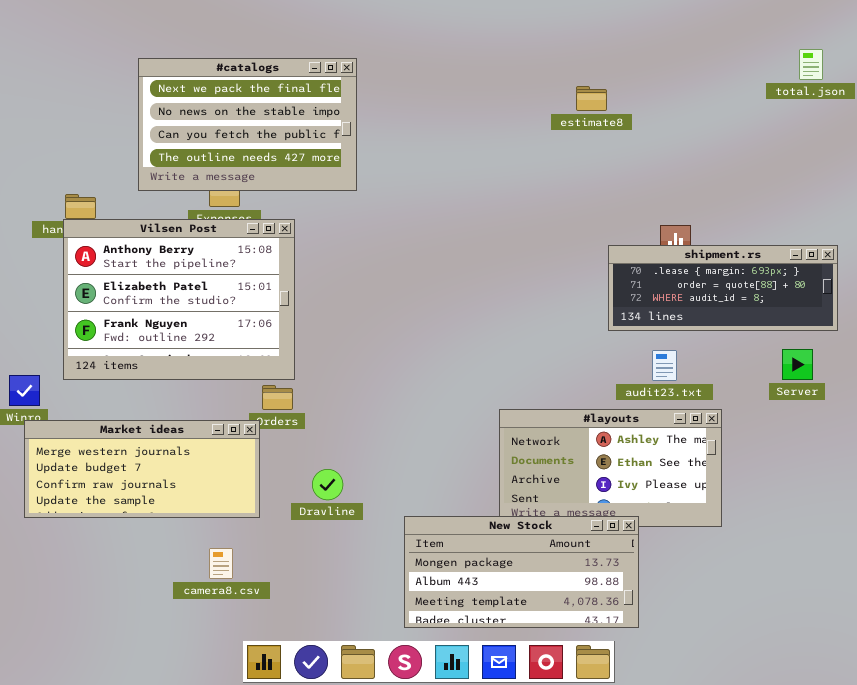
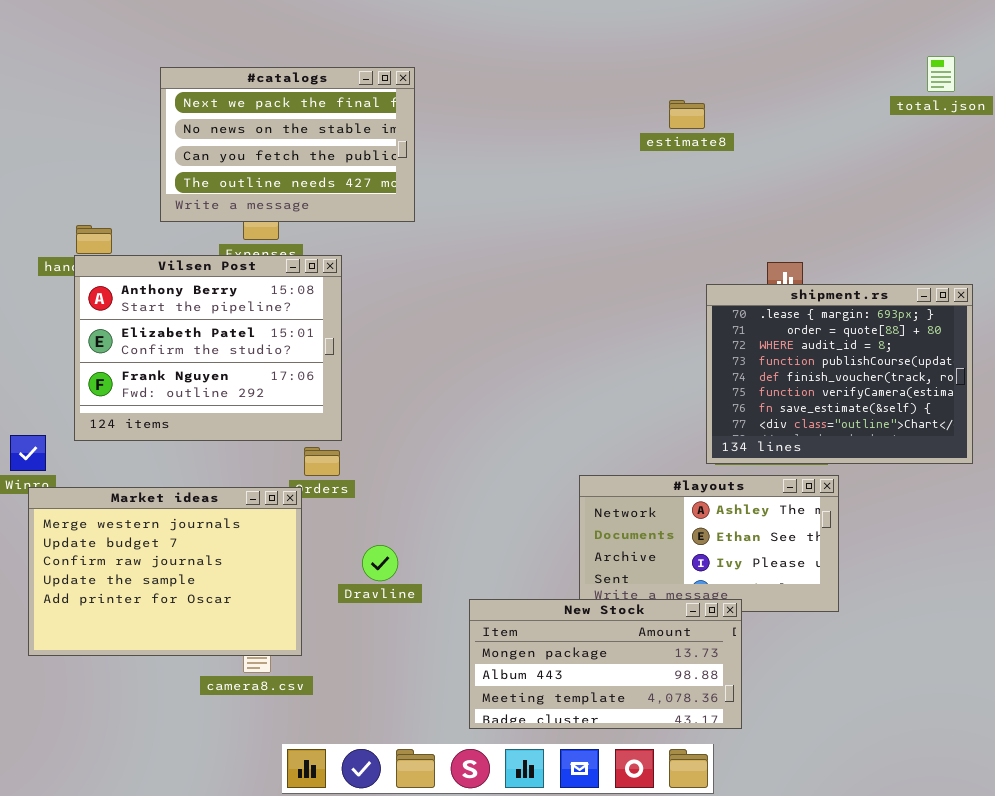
shipment.rs: [608,245,838,331] -> [706,284,973,464], resized
Market ideas: [24,420,260,518] -> [28,487,302,656], resized

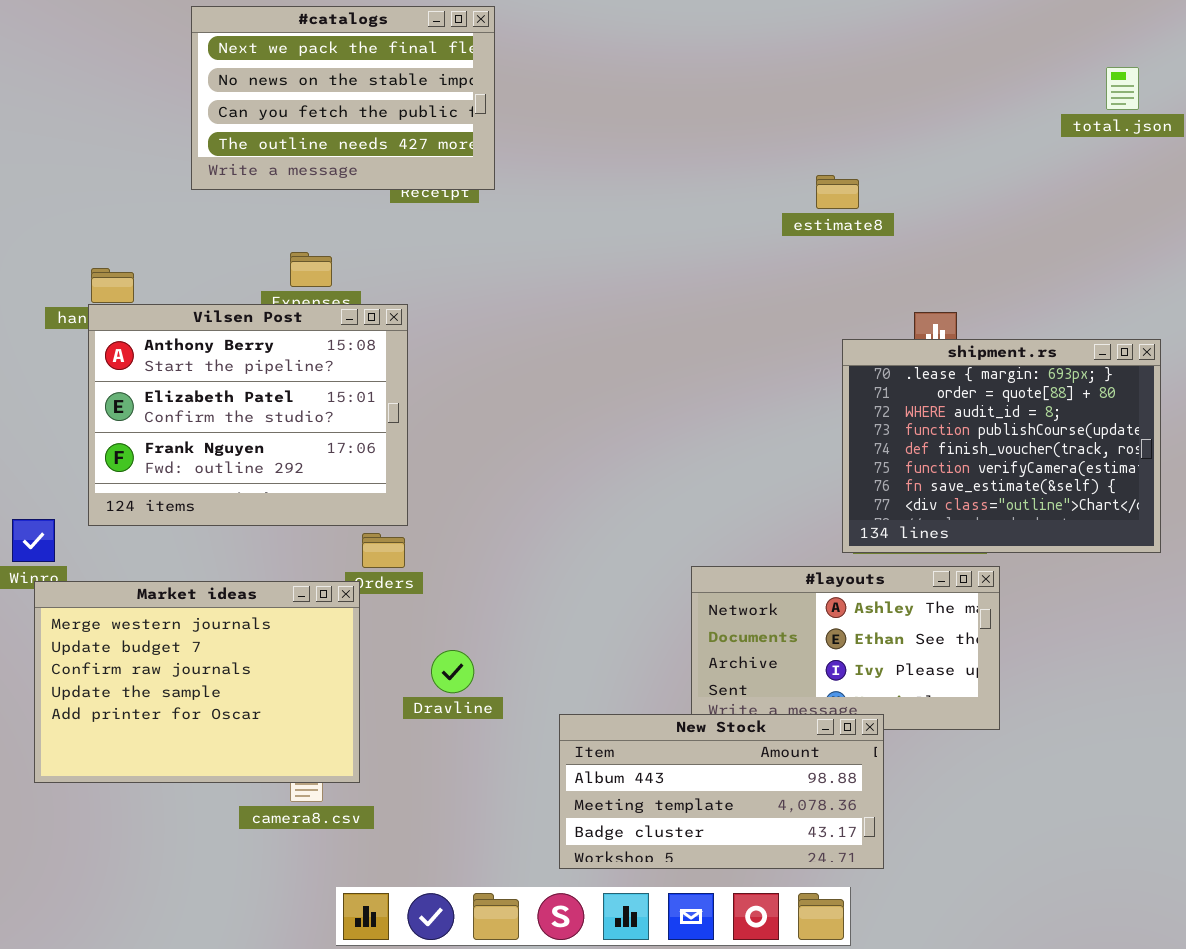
#catalogs: [160,67,415,222] -> [191,6,495,190], moved
estimate8: [669,100,705,129] -> [816,175,859,209], moved
New Stock: [469,599,742,729] -> [559,714,884,869], scrolled down 1 row

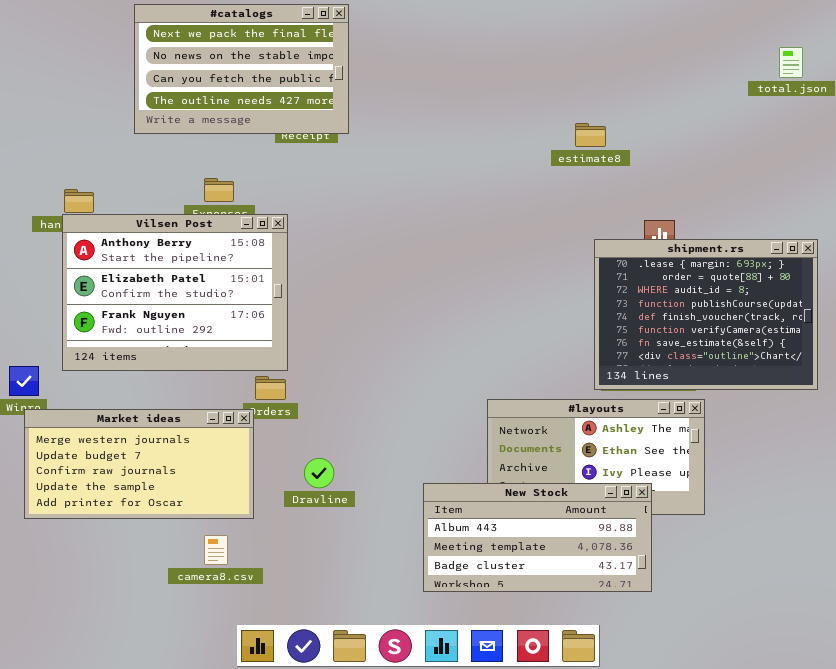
Market ideas: [34,581,360,783] -> [24,409,254,519], resized
New Stock: [559,714,884,869] -> [423,483,652,592], moved

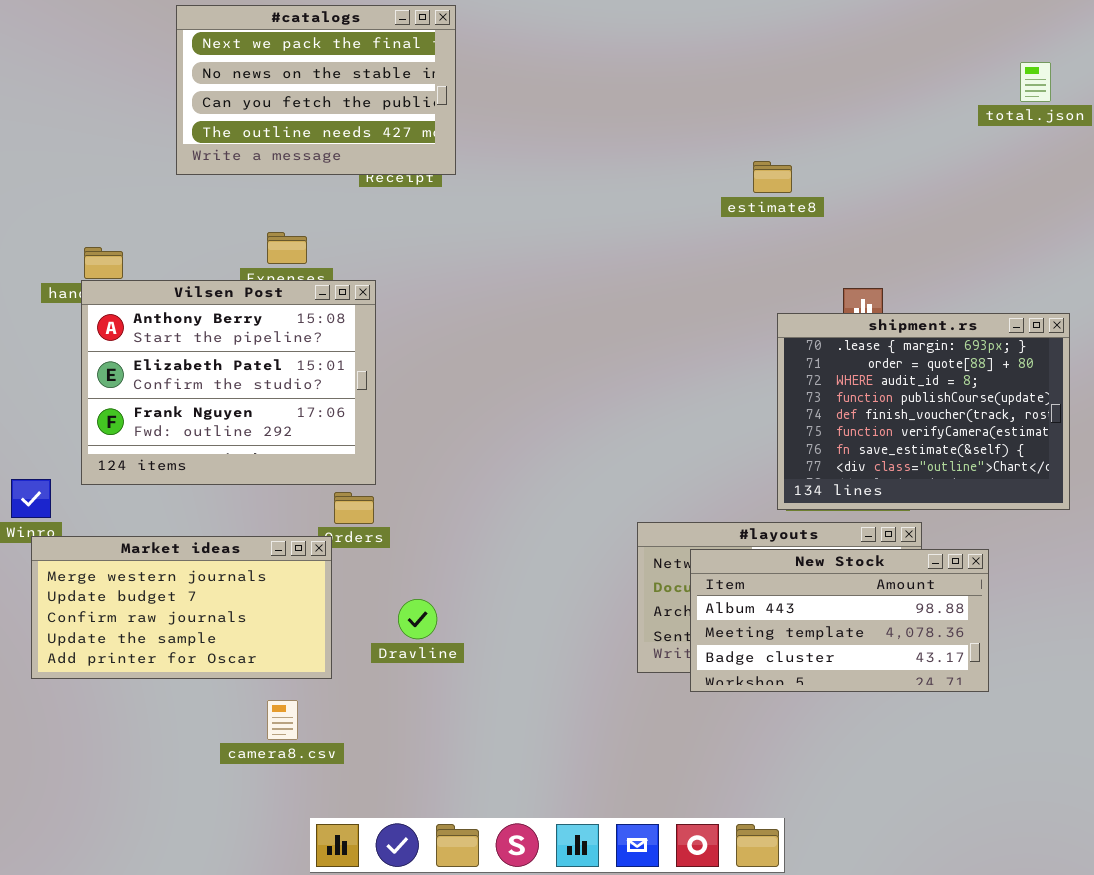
New Stock: [423,483,652,592] -> [690,549,989,692], moved

